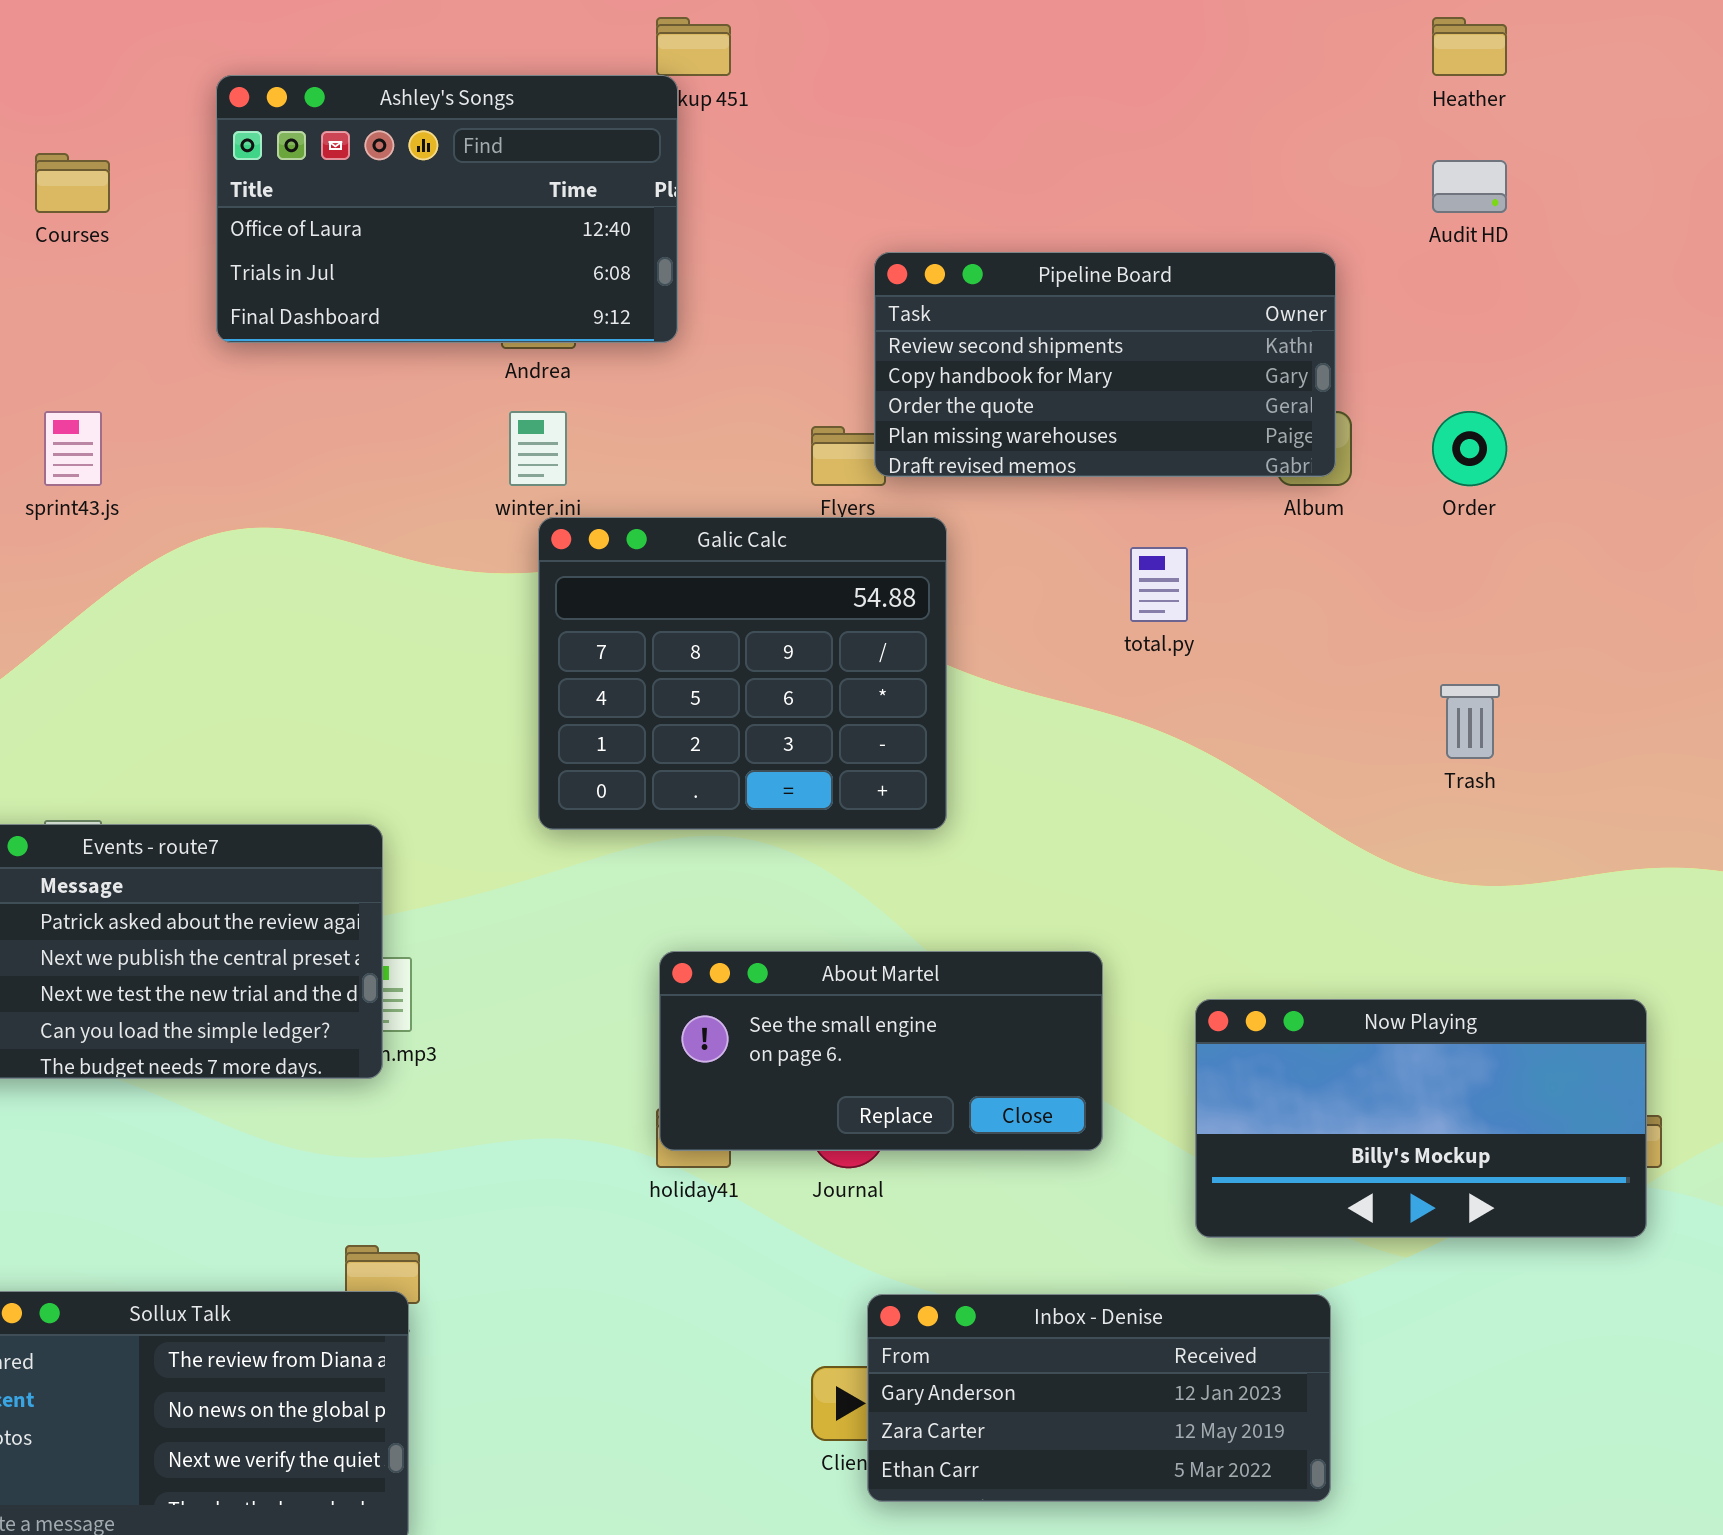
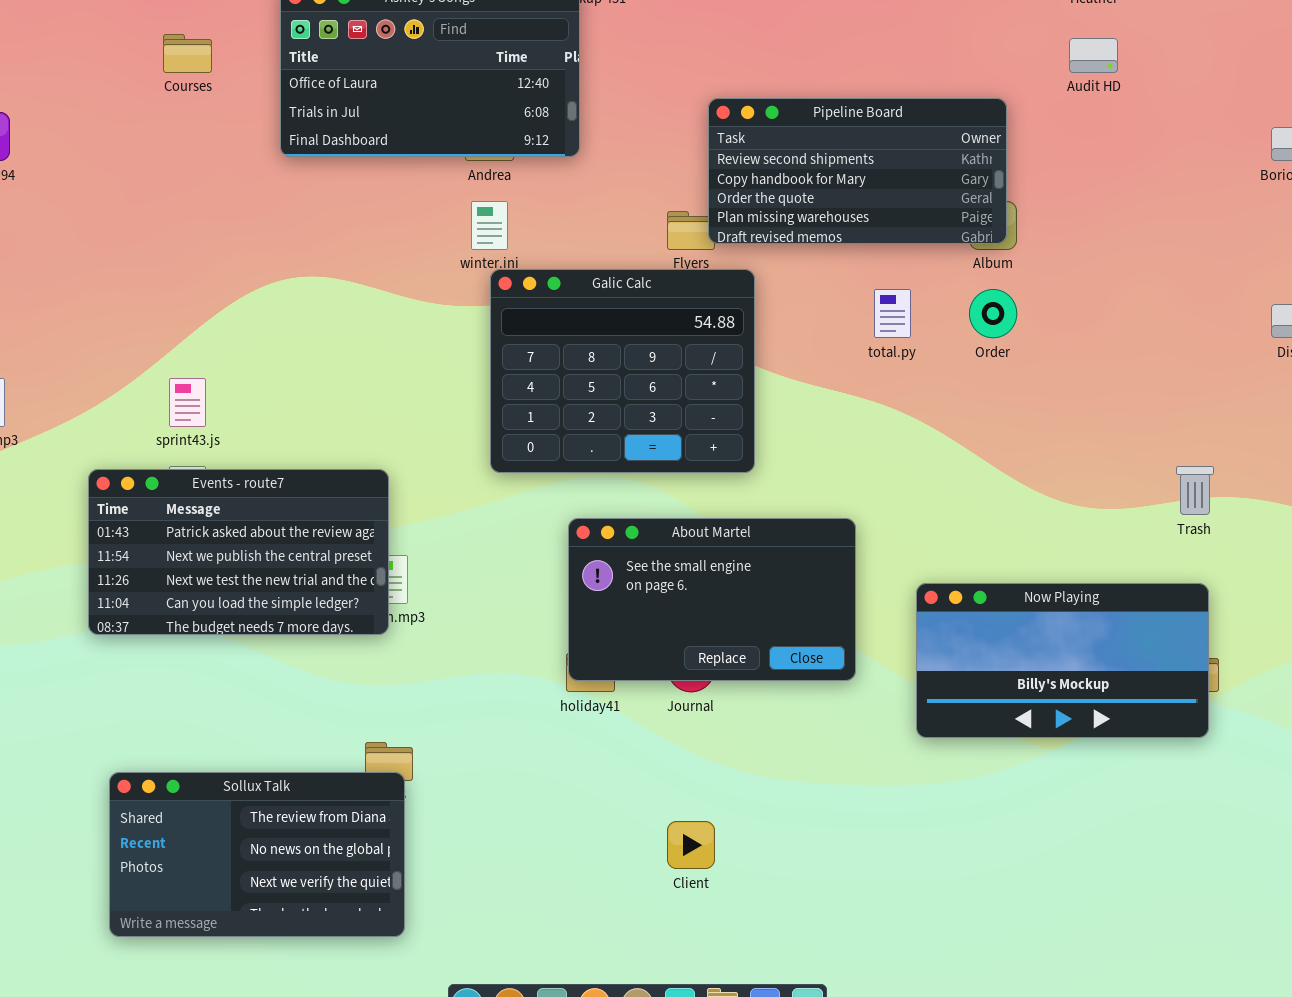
sprint43.js: [44,411,102,486] -> [169,378,206,427], moved
Order: [1432,411,1507,486] -> [969,289,1017,338], moved
Trash: [1440,684,1500,759] -> [1176,466,1214,515], moved
About Martel: [659,951,1103,1151] -> [568,518,856,681], resized
Inbox - Denise: [867,1294,1331,1502] -> none, closed

